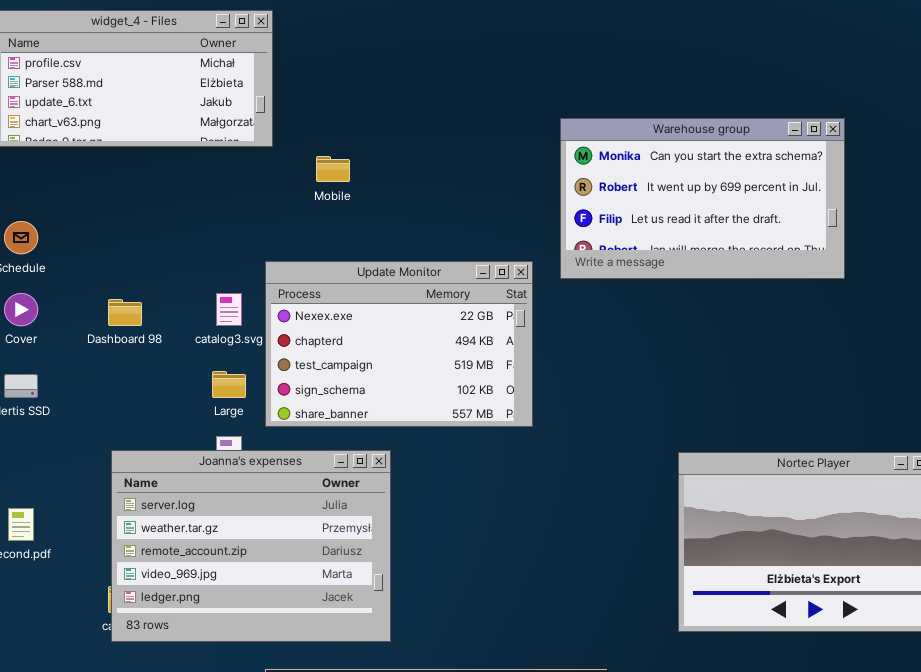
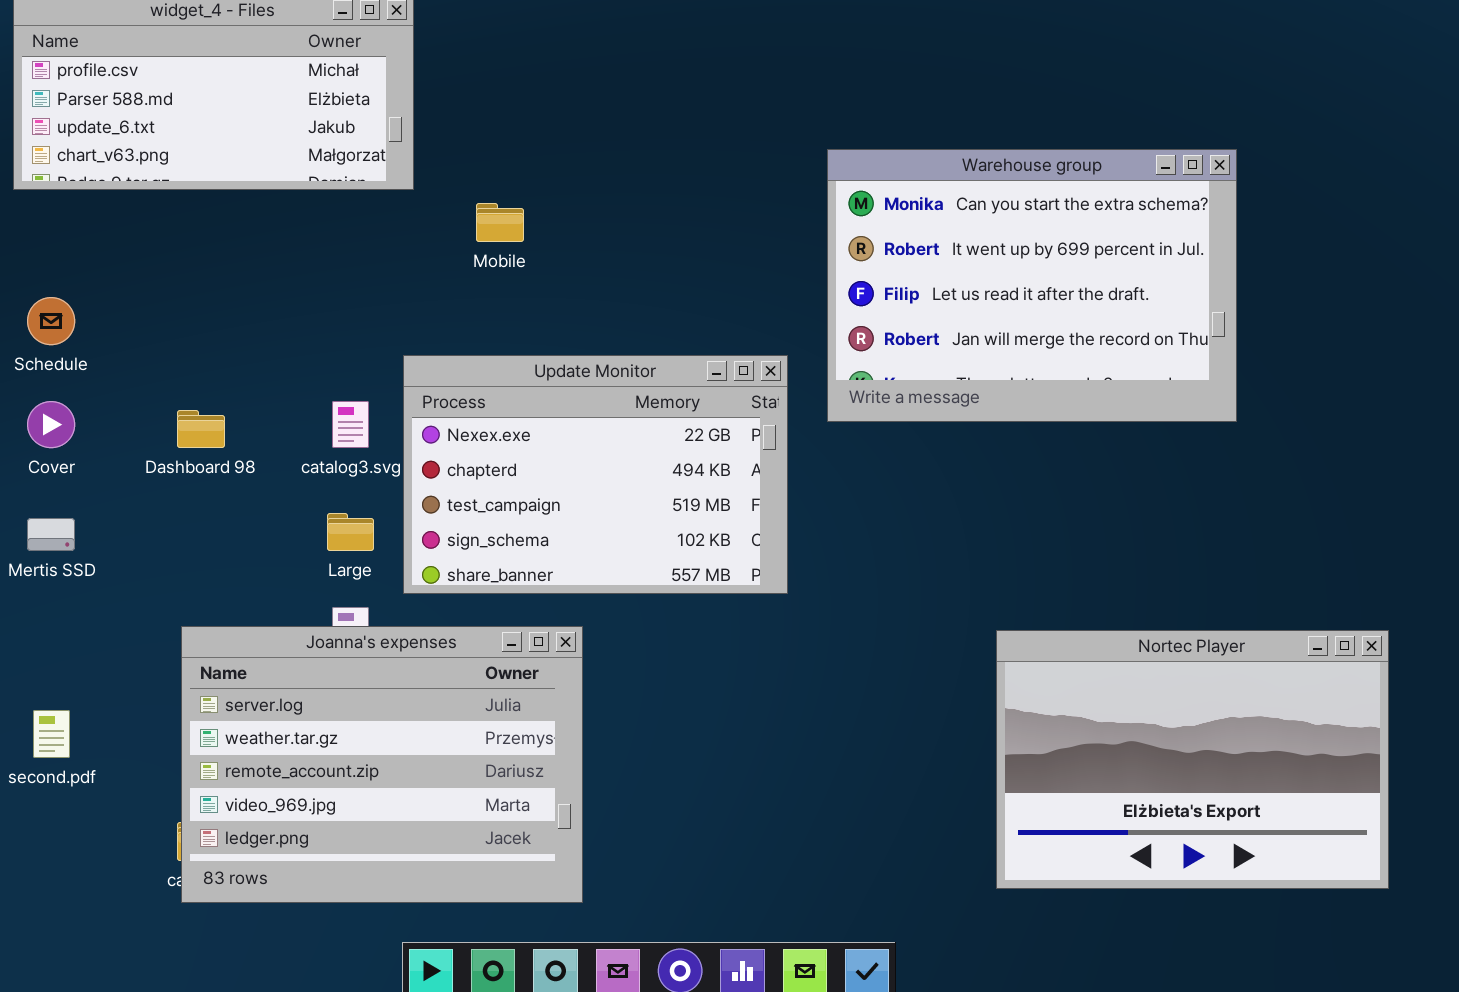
Warehouse group: [560,118,845,279] -> [827,149,1237,422], resized

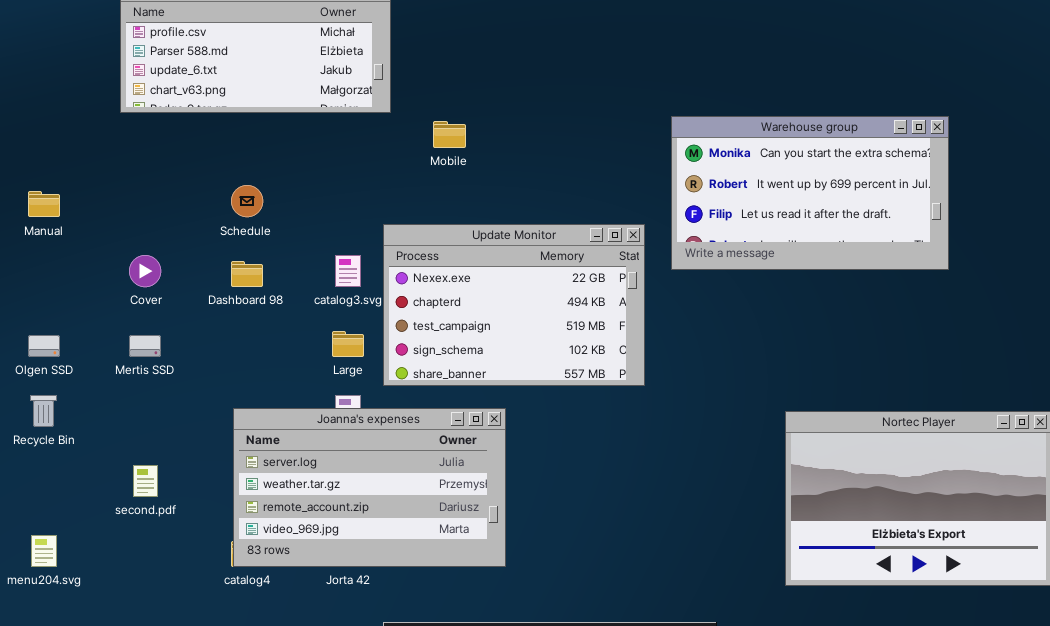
Warehouse group: [827,149,1237,422] -> [671,116,949,270], resized
Schedule: [27,297,75,345] -> [231,185,263,217], moved
Joanna's expenses: [181,626,583,903] -> [233,408,506,567], resized

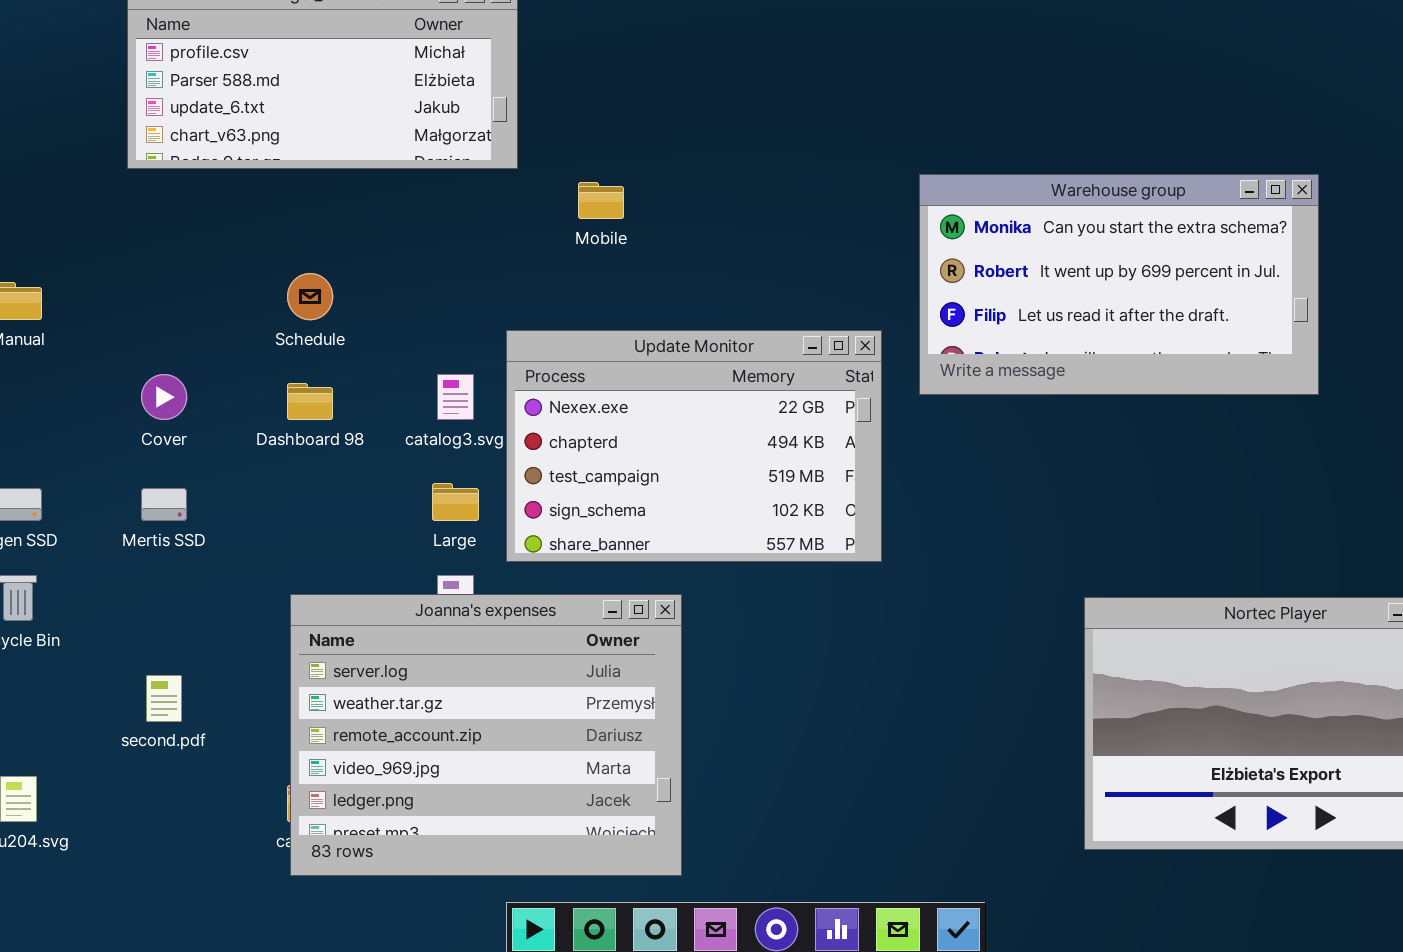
Joanna's expenses: [233,408,506,567] -> [290,594,682,876], resized

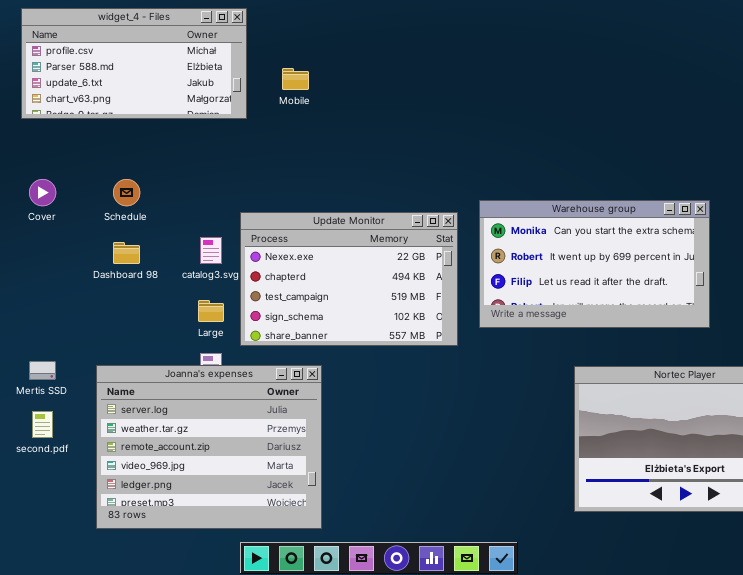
Warehouse group: [919,174,1319,395] -> [479,200,710,328], moved
Mobile: [578,182,624,219] -> [282,68,309,90], moved
Cover: [141,374,187,420] -> [29,179,56,206], moved
Mertis SSD: [141,488,187,521] -> [29,361,56,380], moved
Joanna's expenses: [290,594,682,876] -> [96,365,322,529], moved

